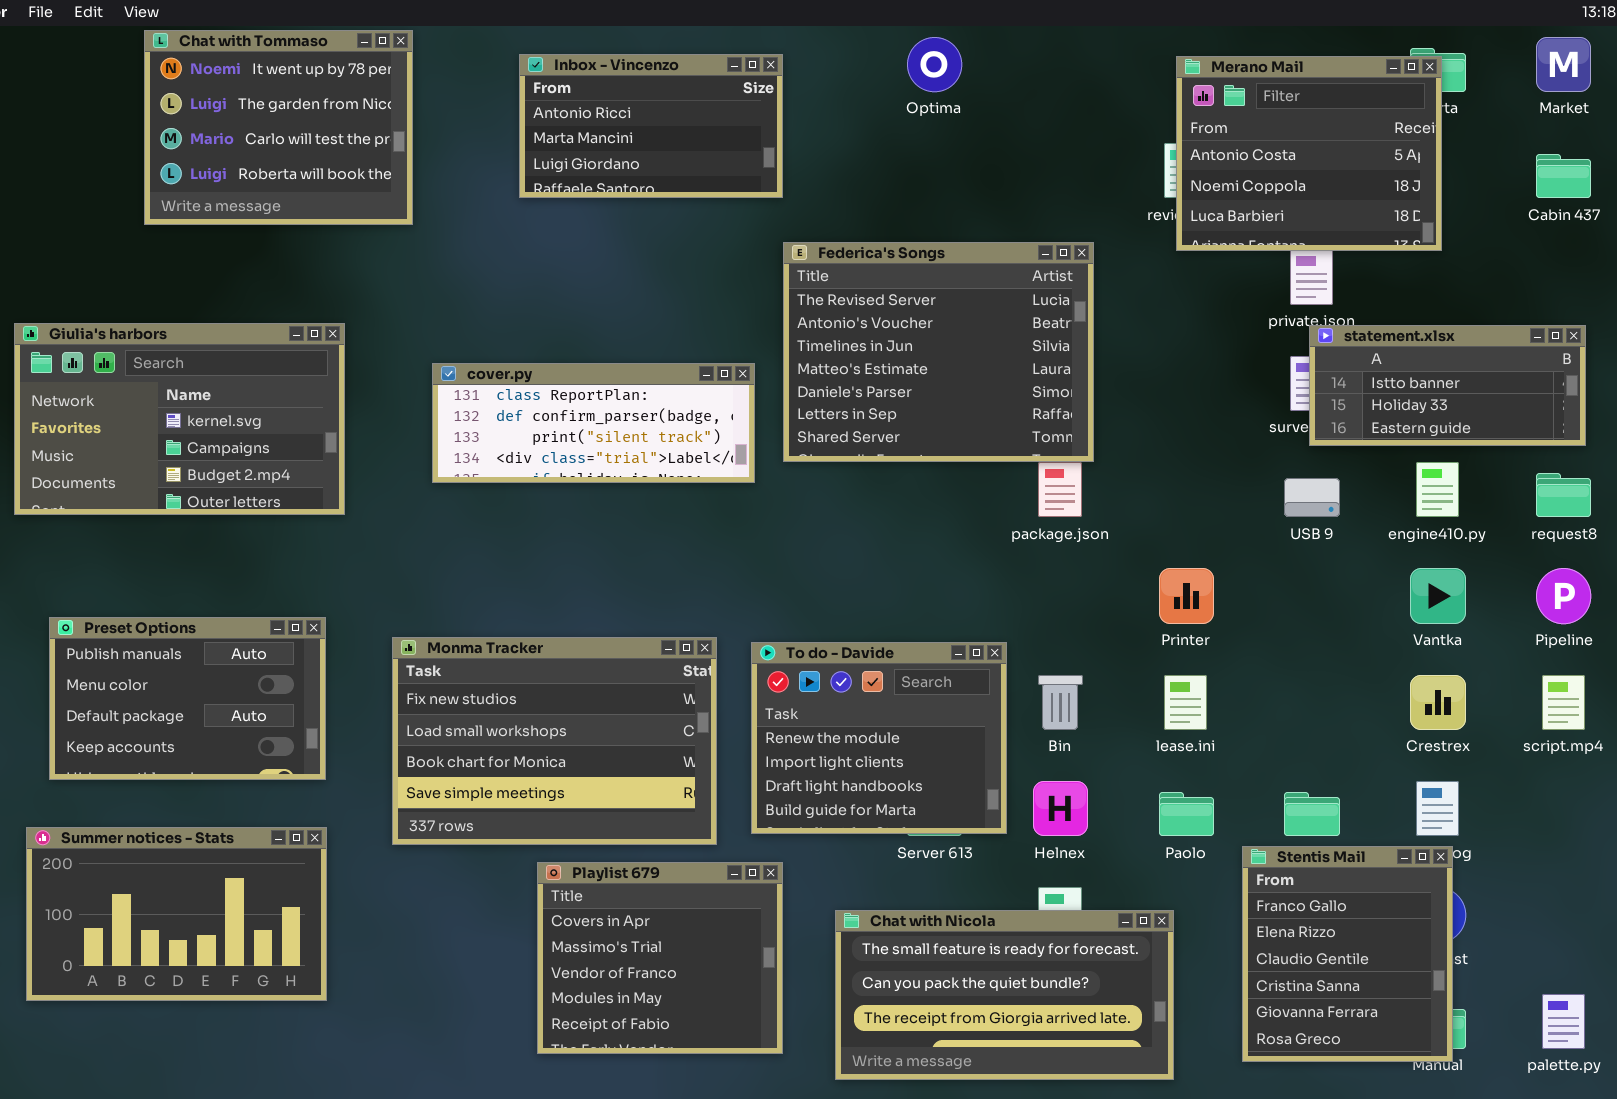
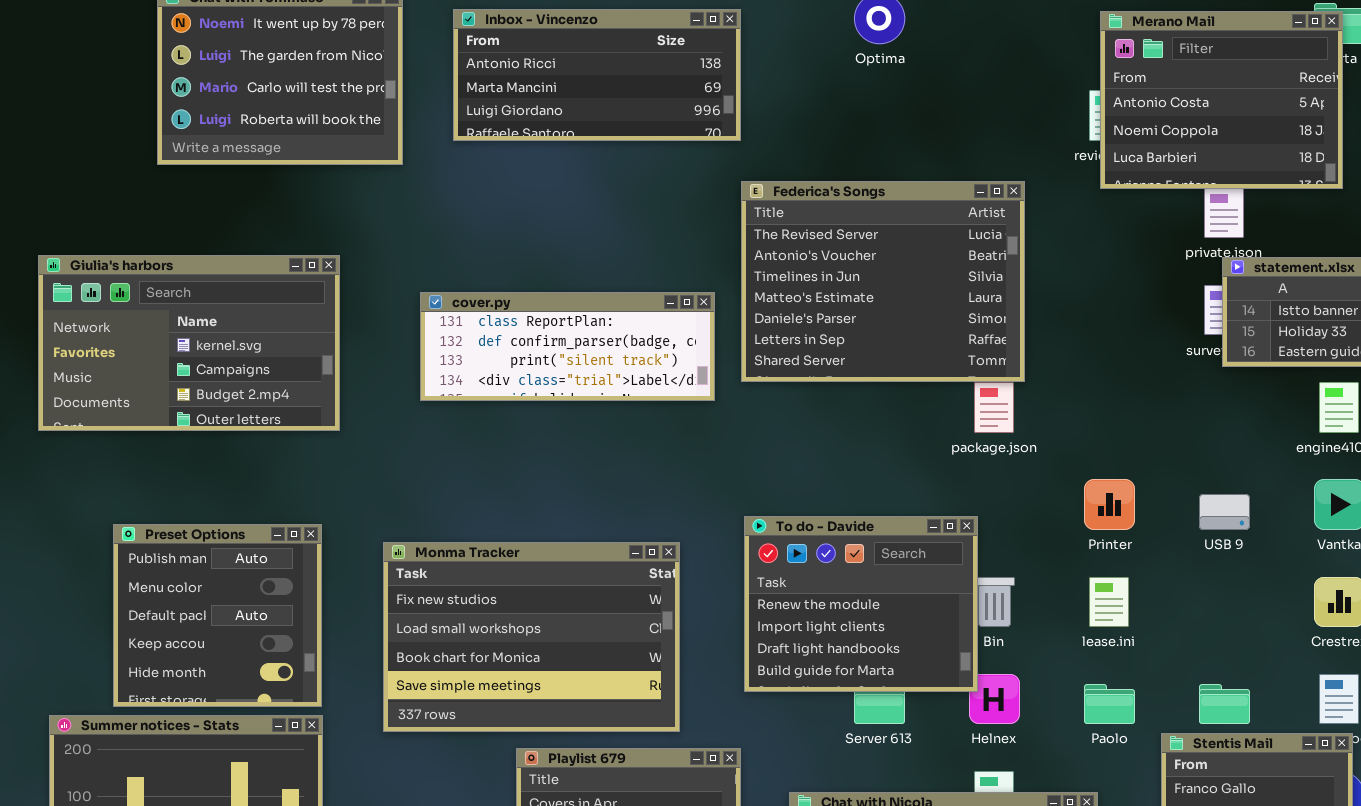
Inbox - Vincenzo: [519,54,783,198] -> [453,9,741,141], resized
USB 9: [1284,478,1340,517] -> [1199,494,1250,530], moved
Preset Options: [49,617,326,780] -> [113,524,322,707], resized
To do - Davide: [751,642,1007,834] -> [744,516,978,692], moved

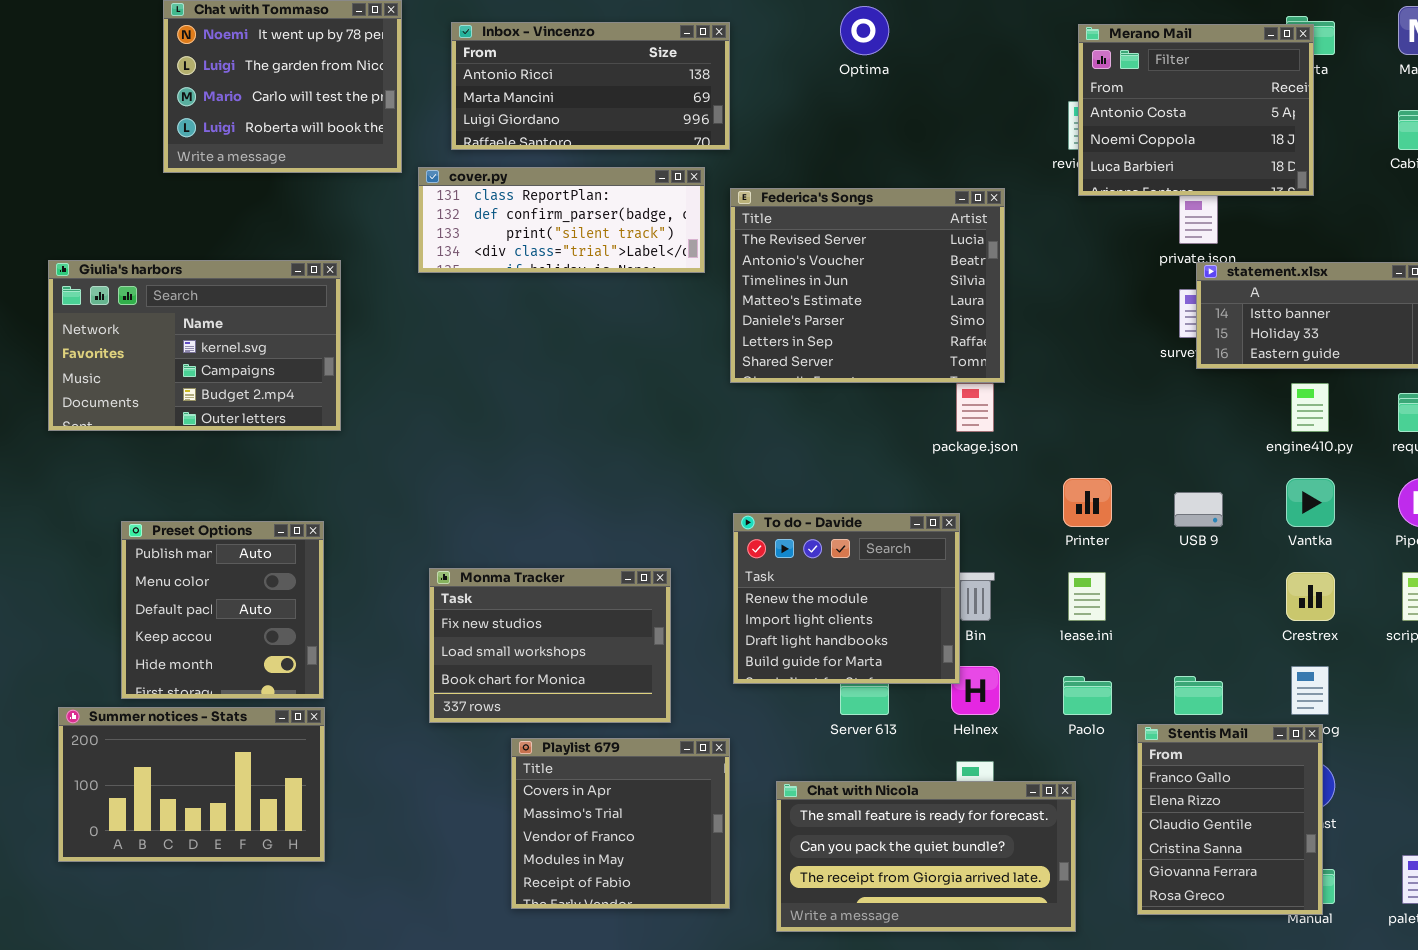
cover.py: [420,292,715,401] -> [418,167,705,273], moved
Monma Tracker: [383,542,680,732] -> [429,568,671,723], resized

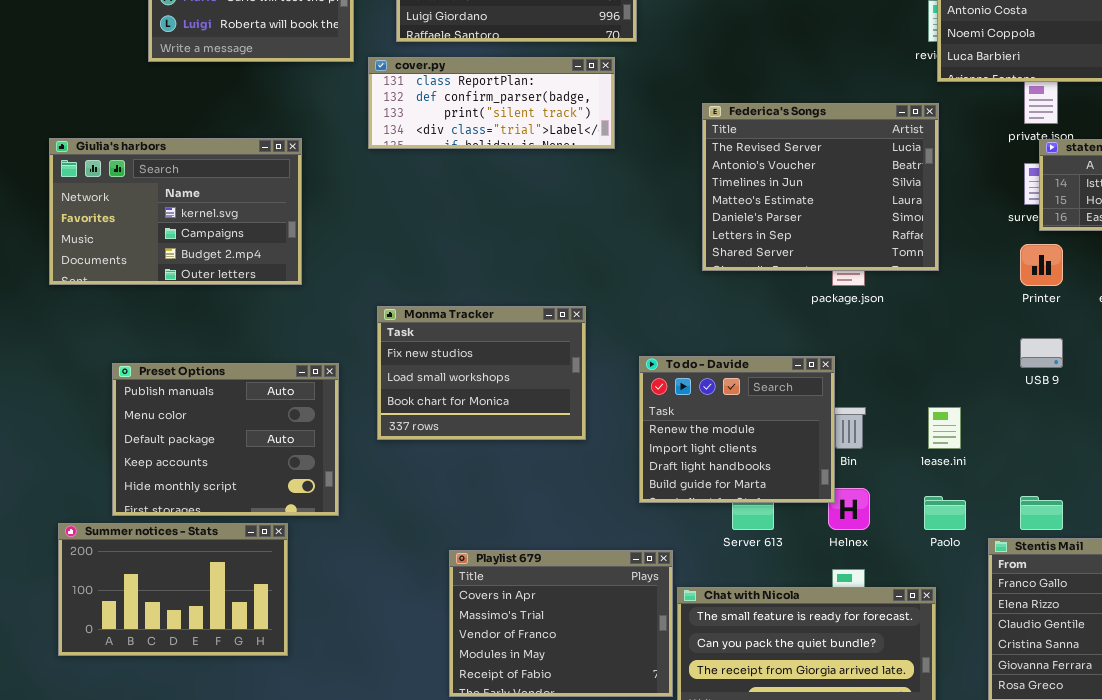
Federica's Songs: [730,188,1005,383] -> [702,103,939,271], moved
Printer: [1063,478,1112,527] -> [1020,244,1063,286], moved
Preset Options: [121,521,324,699] -> [112,363,339,516], resized
Monma Tracker: [429,568,671,723] -> [377,306,586,440], moved
Playlist 679: [511,738,730,909] -> [449,550,673,697], resized

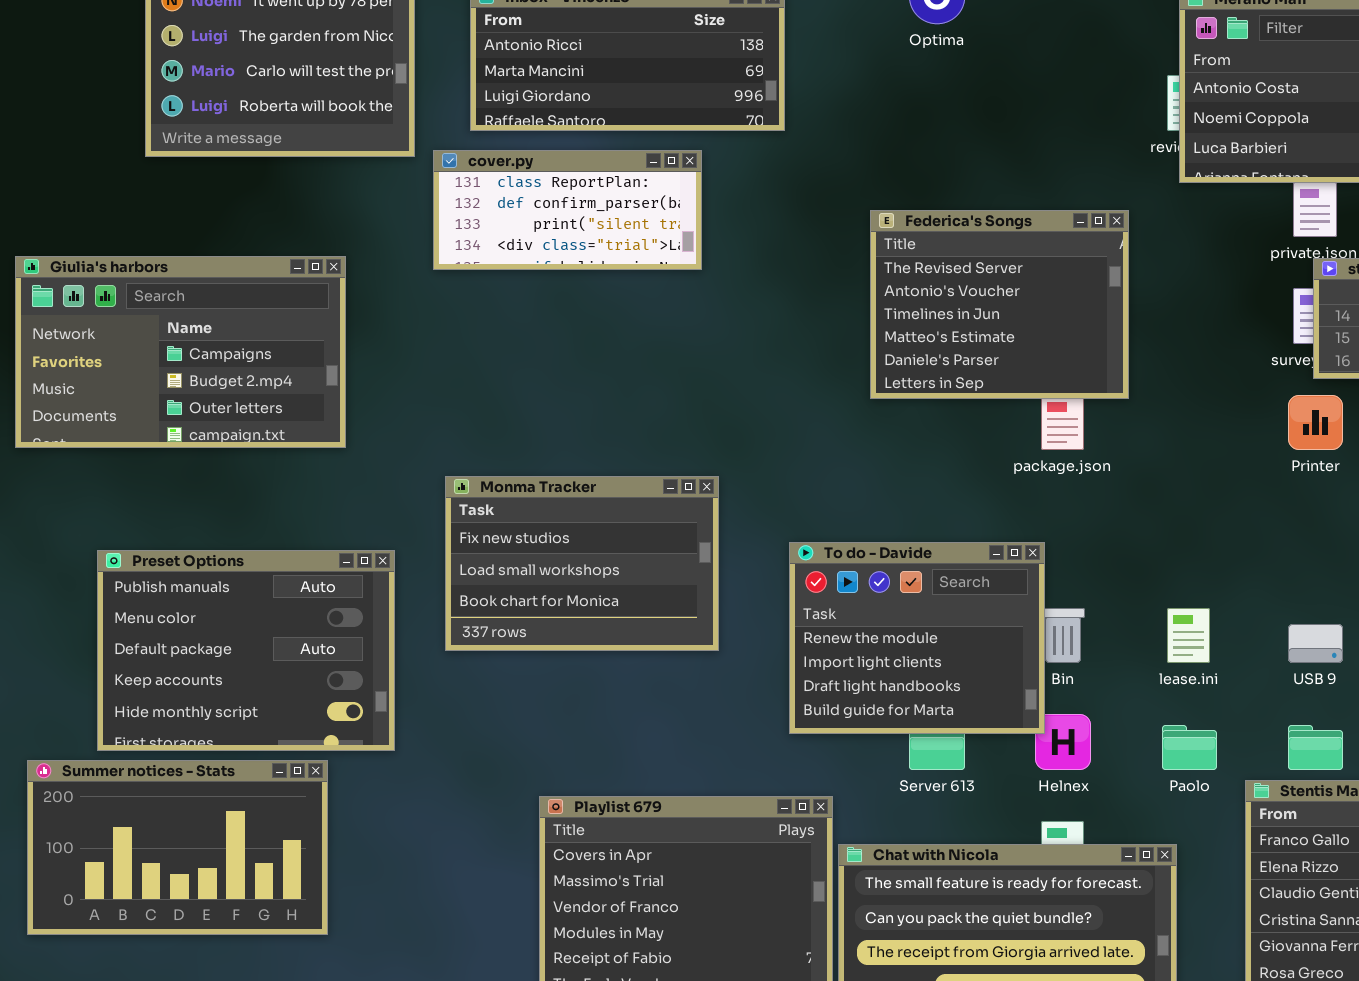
cover.py: [368,57,615,149] -> [433,150,702,270], resized
Federica's Songs: [702,103,939,271] -> [870,210,1129,399], resized
Giulia's harbors: [49,138,302,285] -> [15,256,346,448], scrolled down 1 row
USB 9: [1020,338,1063,368] -> [1288,624,1343,663], moved

